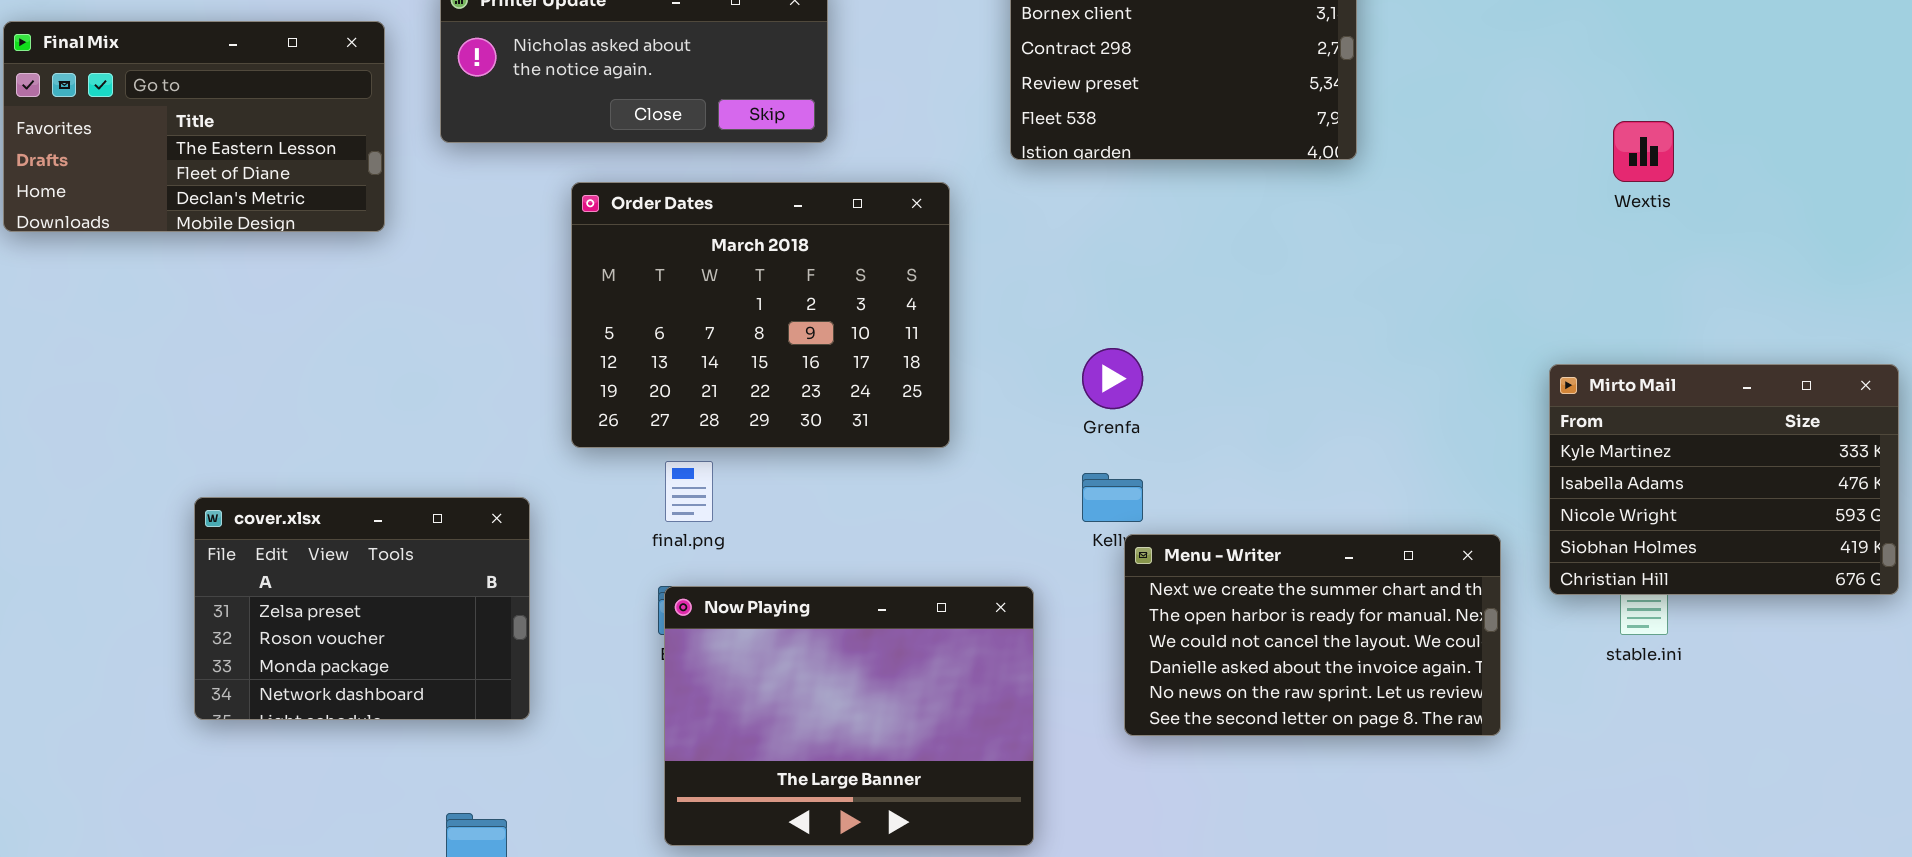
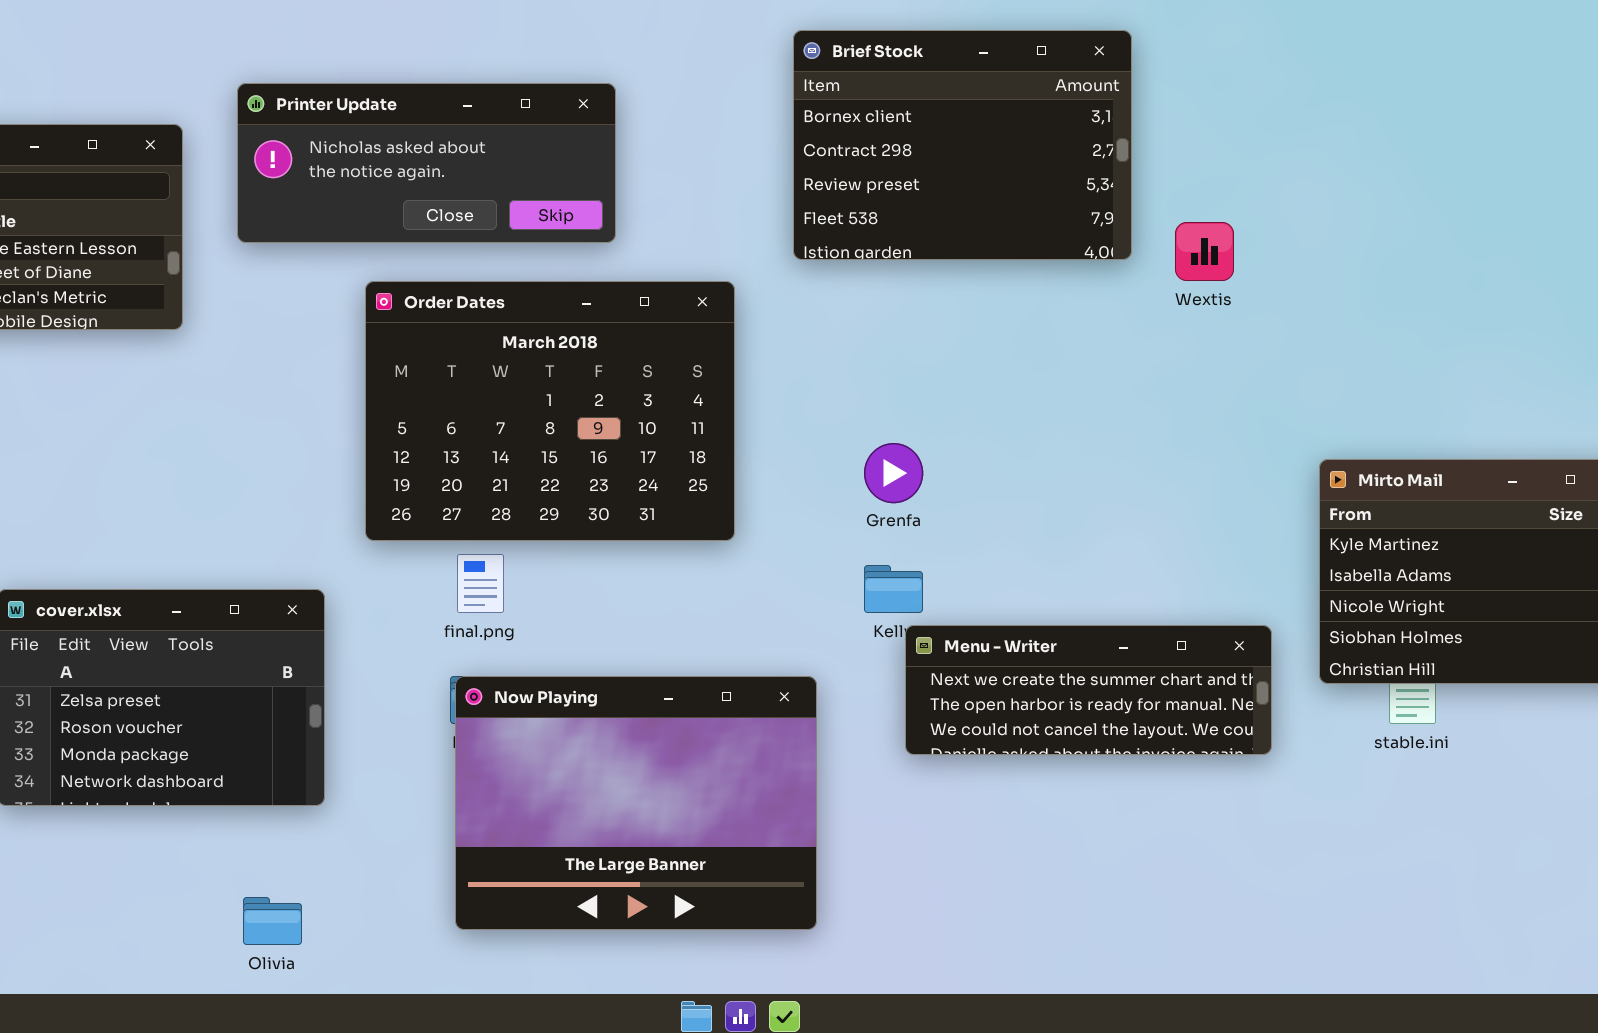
Wextis: [1613,121,1674,182] -> [1175,222,1234,281], moved
Menu - Writer: [1124,534,1501,736] -> [905,625,1272,755], resized

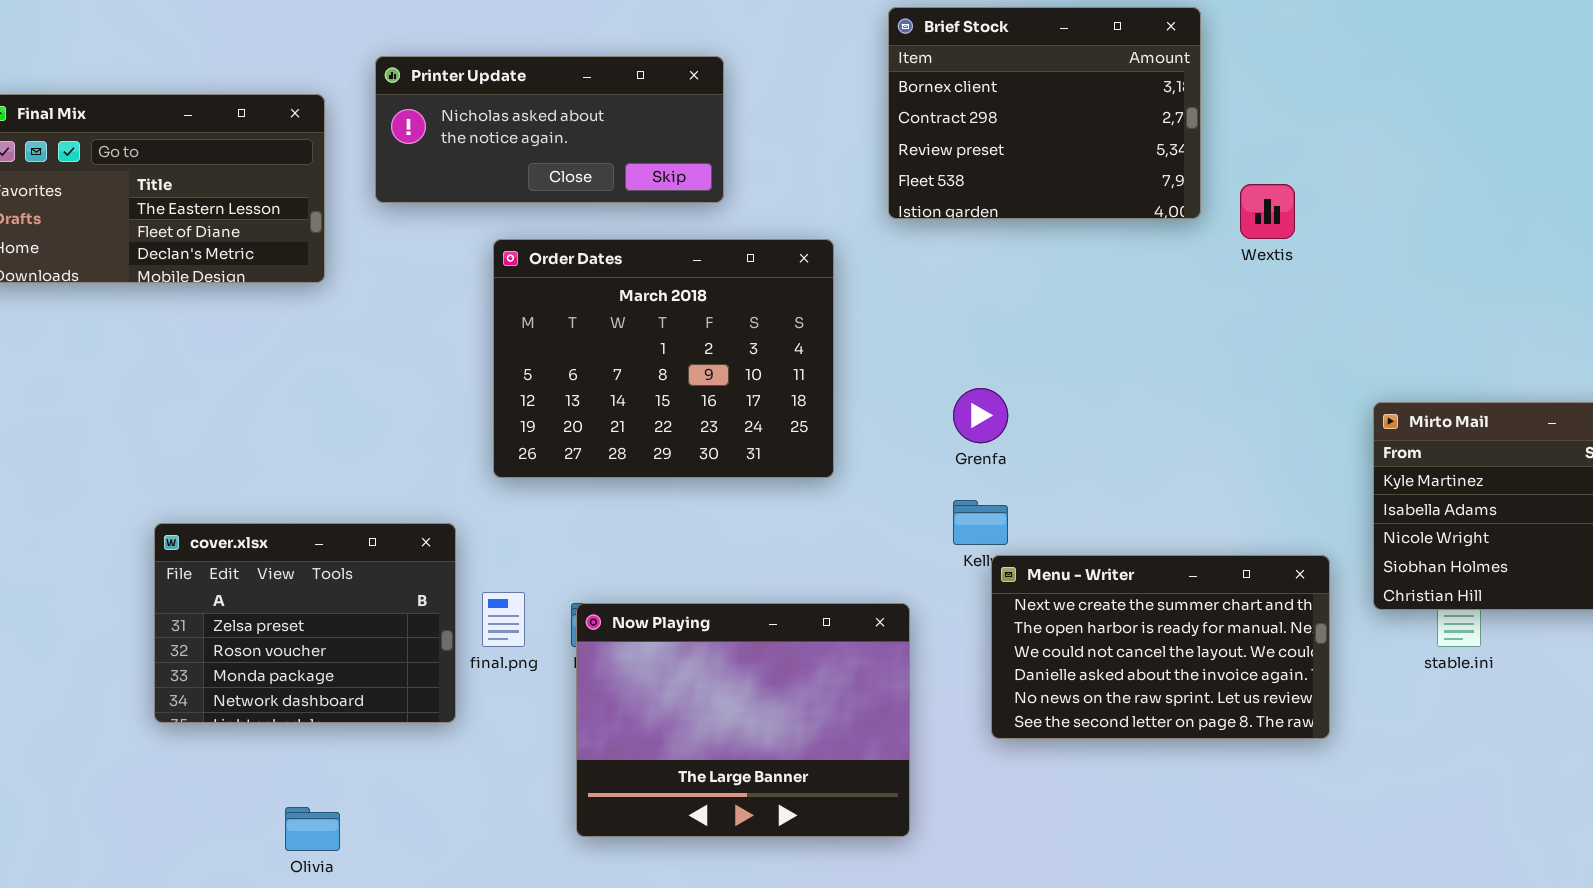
final.png: [457,554,504,613] -> [482,592,525,647], moved
Menu - Writer: [905,625,1272,755] -> [991,555,1330,739], resized
Olivia: [243,897,302,945] -> [285,807,340,851], moved

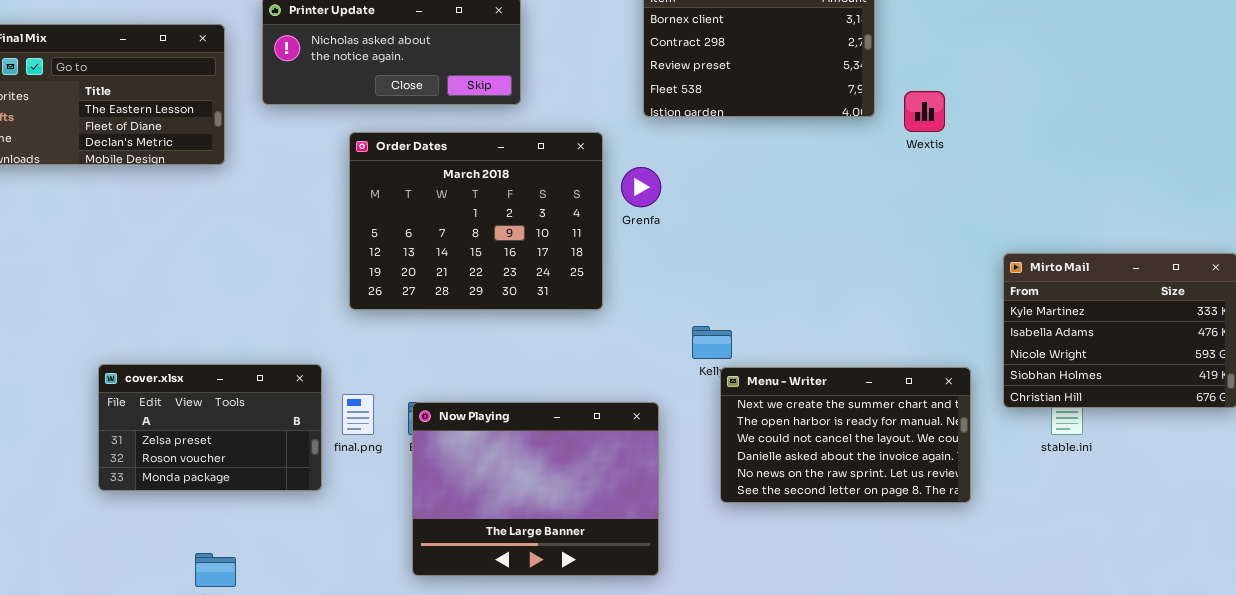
Grenfa: [953,388,1008,443] -> [621,167,661,207], moved
cover.xlsx: [154,523,456,723] -> [98,364,322,491], resized

